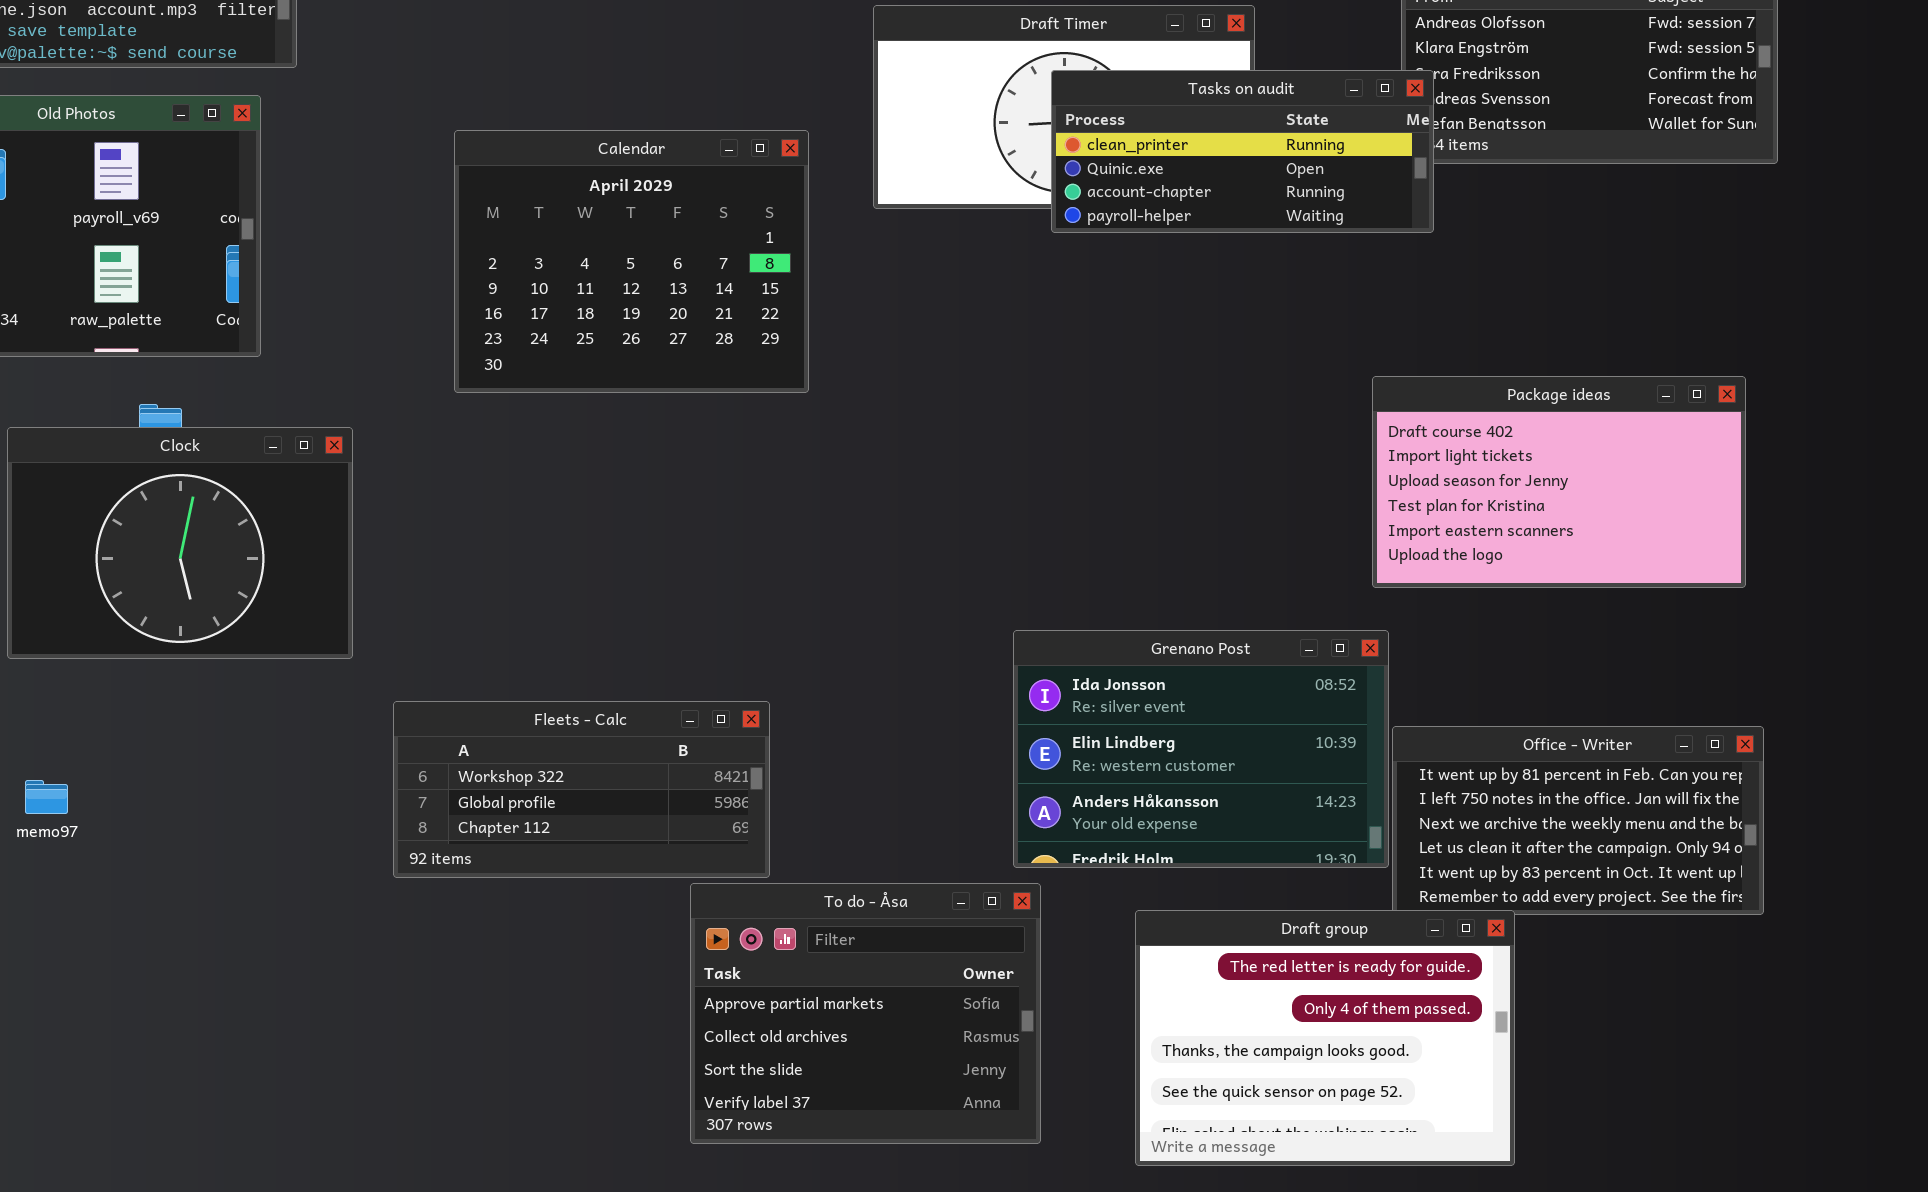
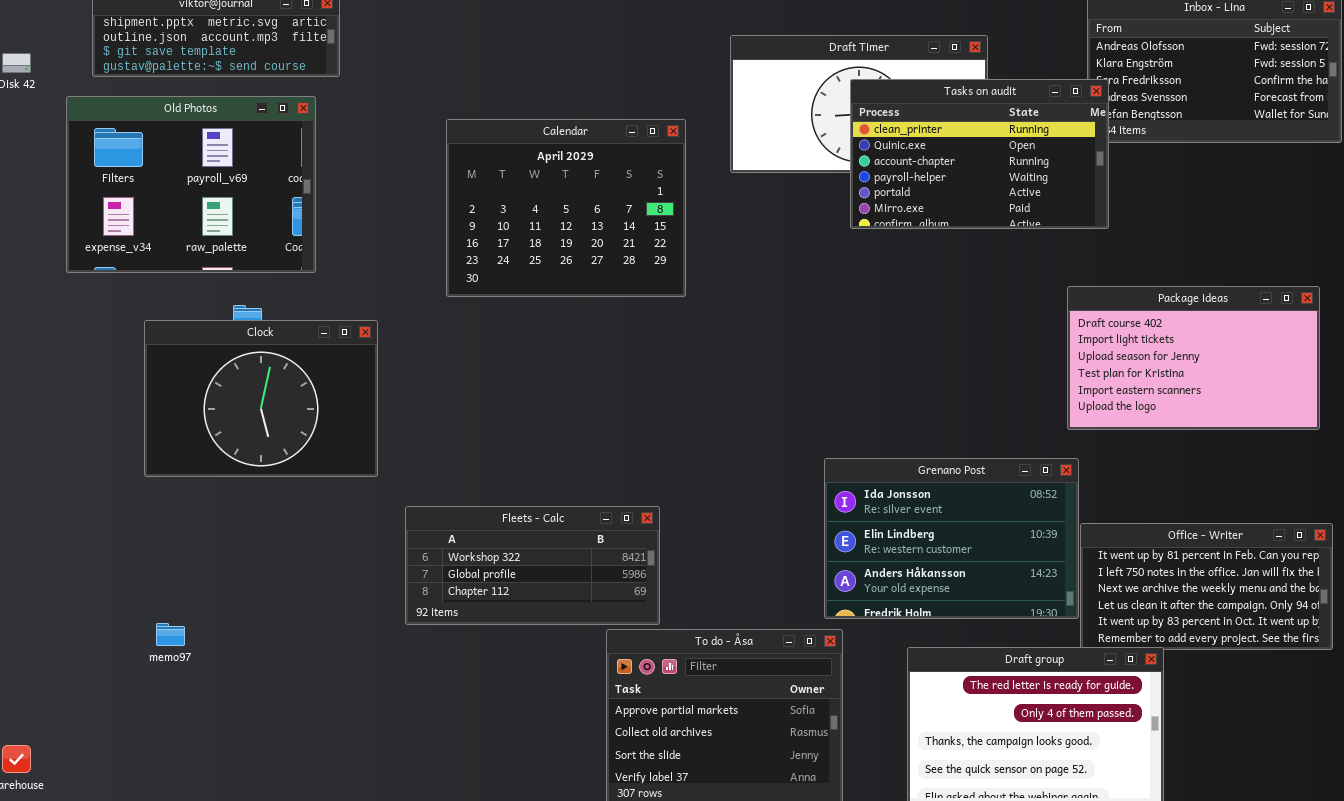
Tasks on audit: [1051,70,1434,233] -> [850,79,1109,229], resized
memo97: [25,780,68,814] -> [156,623,185,646], moved

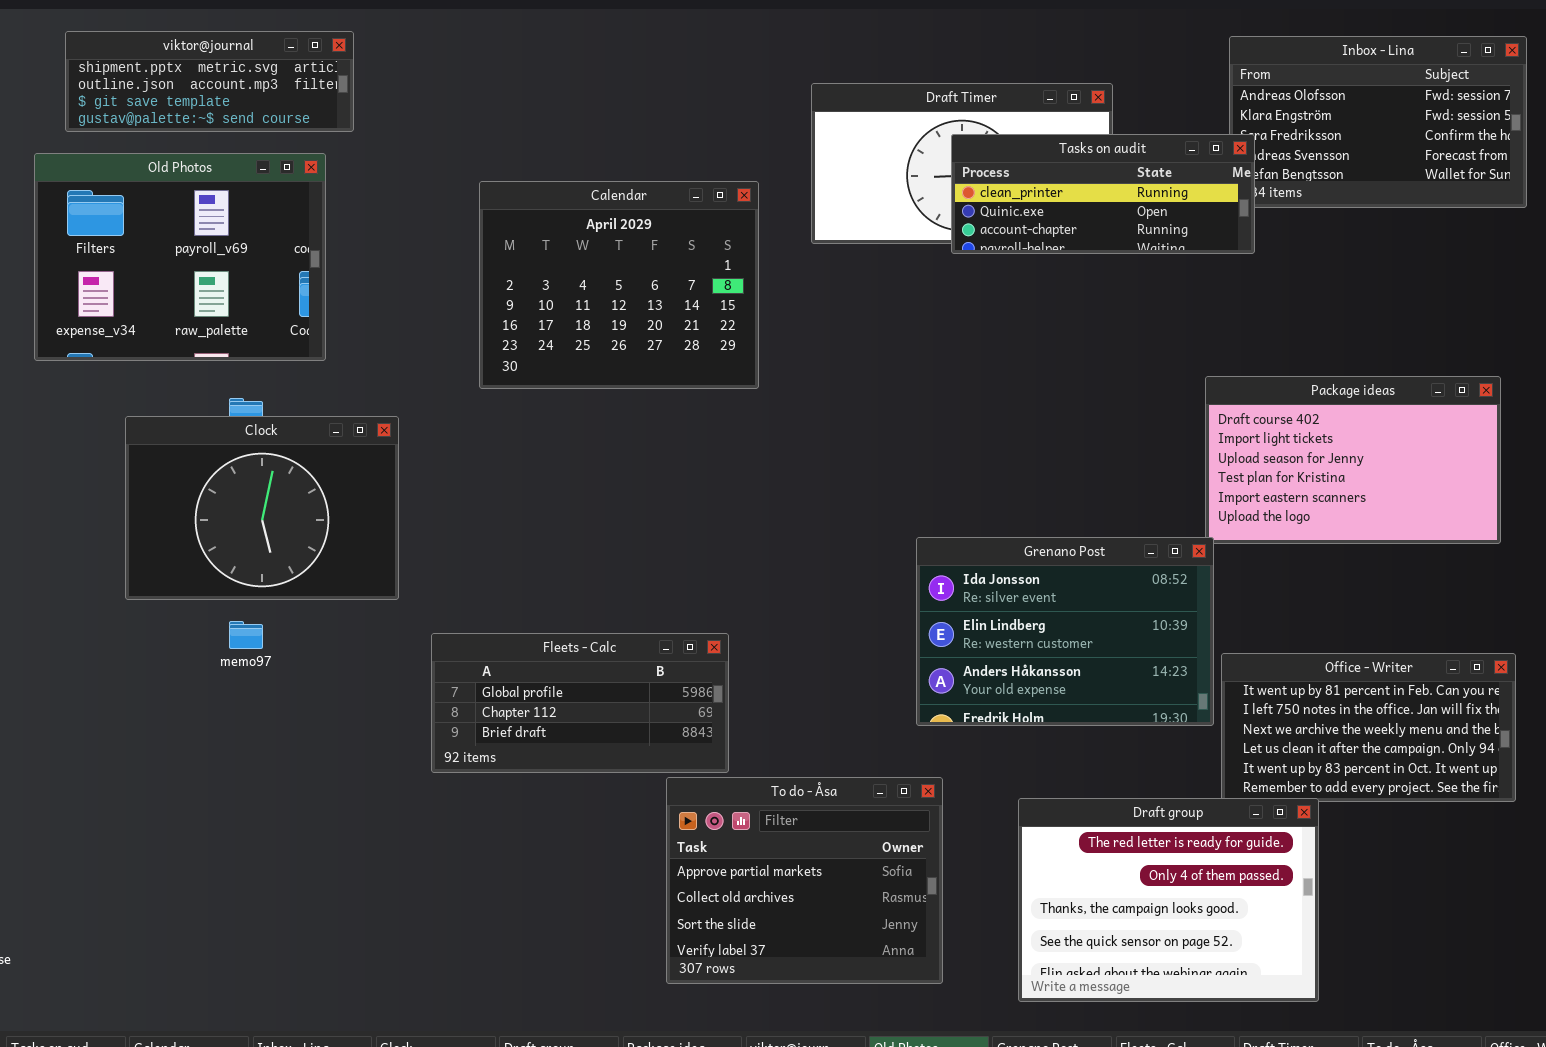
Tasks on audit: [850,79,1109,229] -> [951,134,1255,254], resized
Grenano Post: [824,458,1079,619] -> [916,537,1214,726], moved
Fleets - Calc: [405,506,660,625] -> [431,633,729,773], scrolled down 1 row
memo97: [156,623,185,646] -> [229,621,263,649], moved

